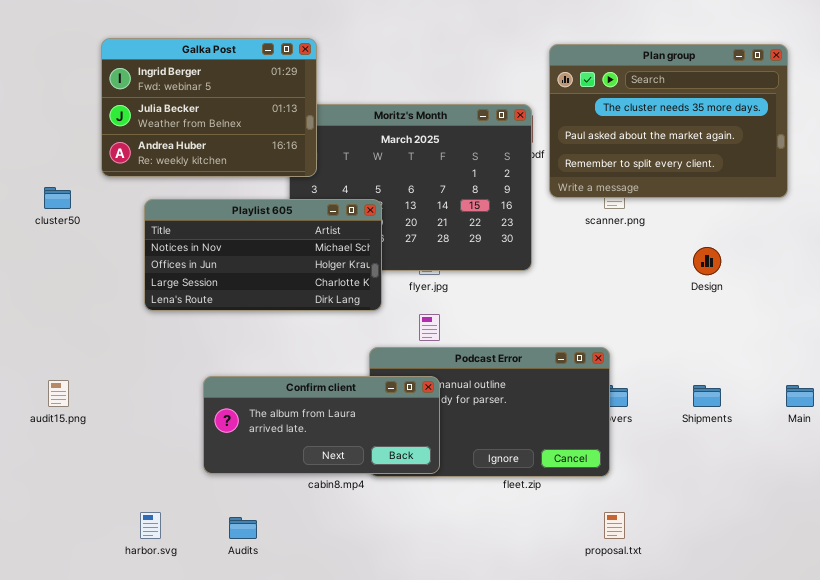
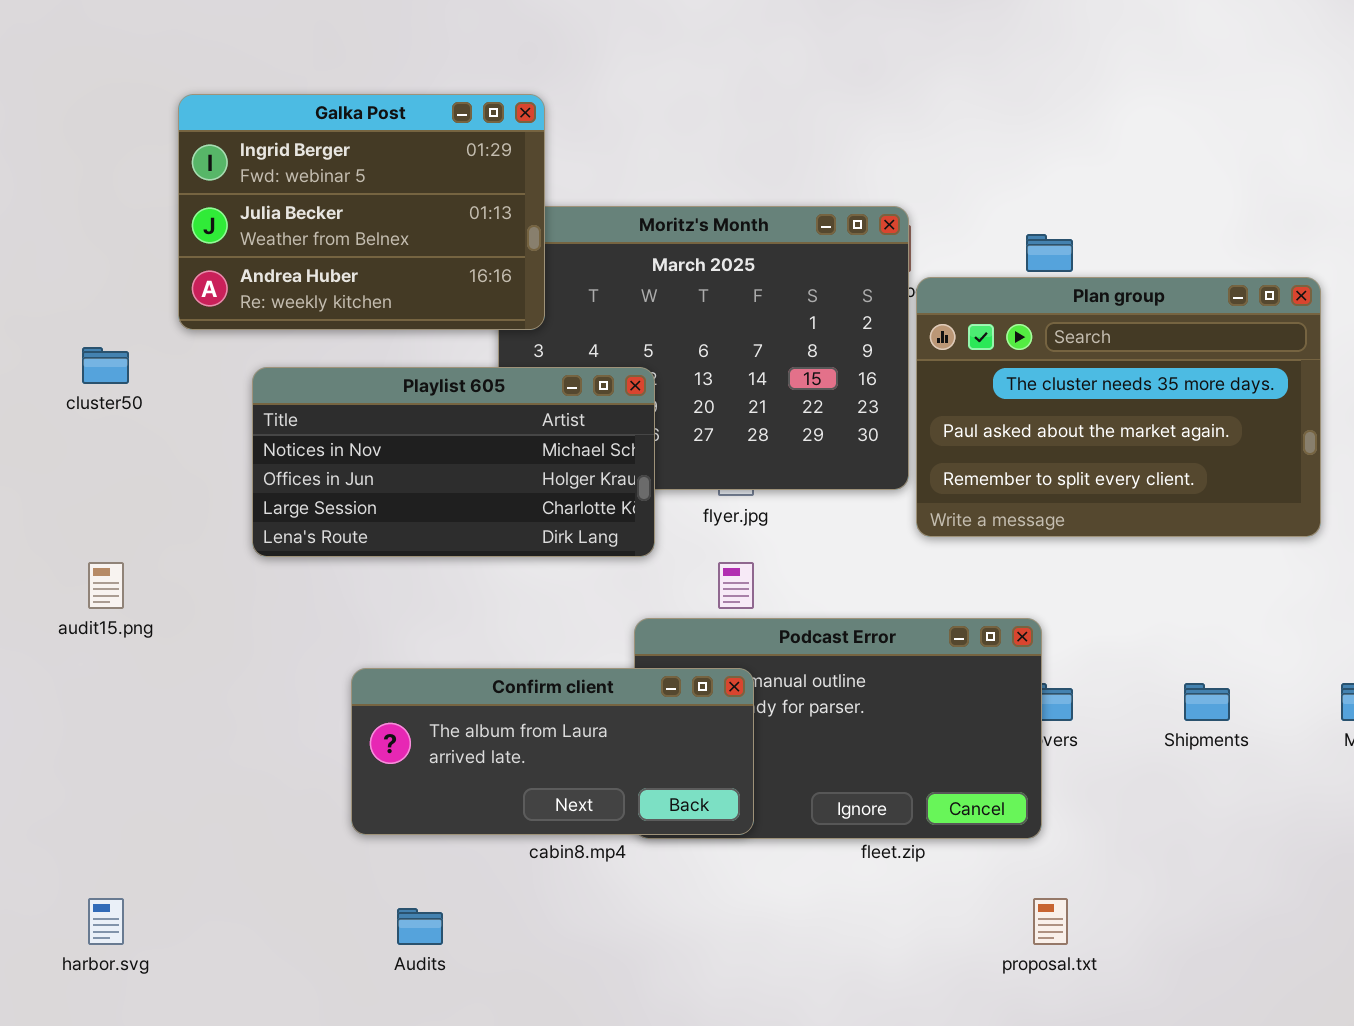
Plan group: [549,44,788,198] -> [916,277,1321,537], moved
audit15.png: [48,380,69,407] -> [88,562,124,609], moved
harbor.svg: [140,512,161,539] -> [88,898,124,945], moved

